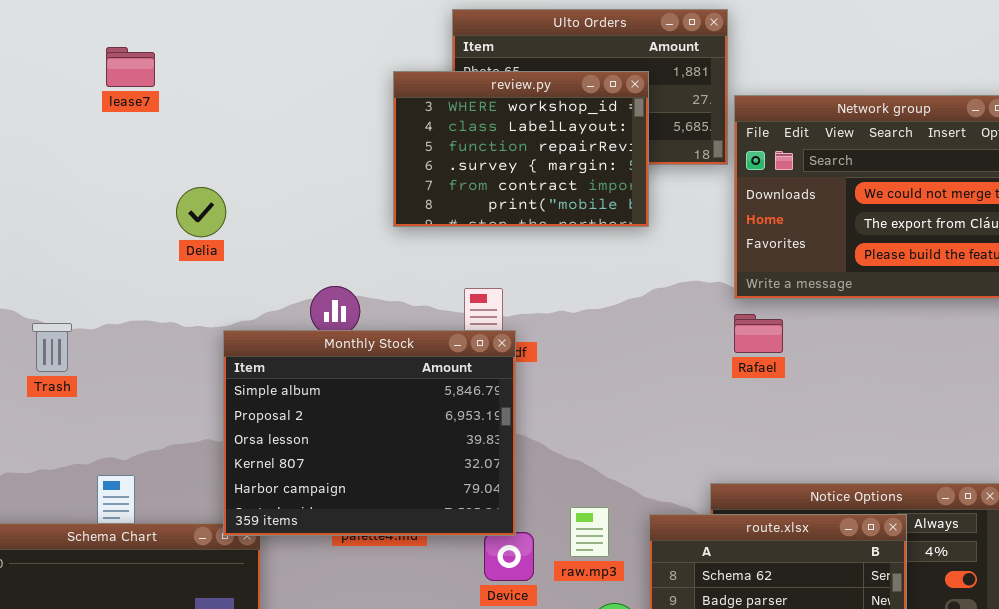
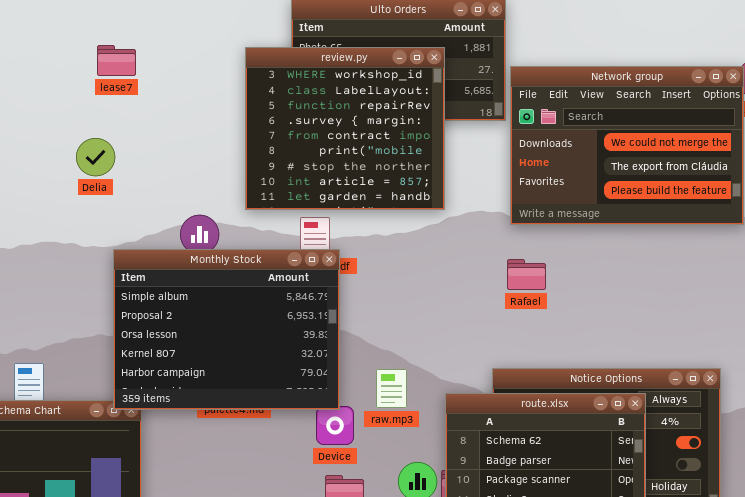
lease7: [106,47,155,87] -> [97,45,136,76], moved
review.py: [393,71,649,227] -> [245,47,445,210], resized
Rafael: [734,314,783,353] -> [507,259,546,290], moved
raw.mp3: [570,507,609,557] -> [376,369,407,408], moved

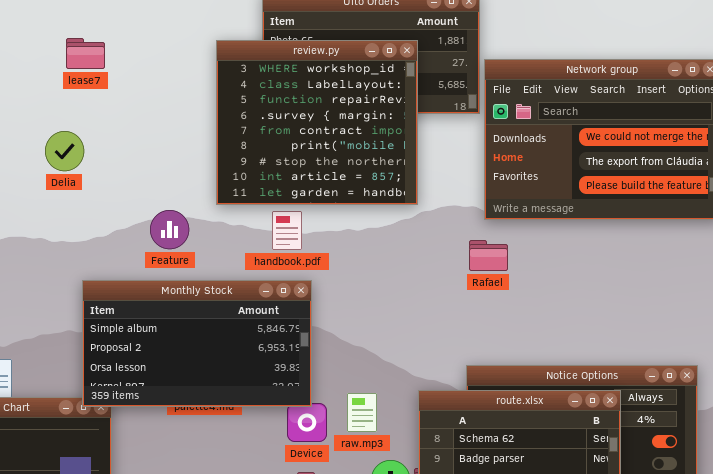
Monthly Stock: [113,249,340,410] -> [82,280,312,407], resized
Rafael: [507,259,546,290] -> [469,240,508,271], moved
raw.mp3: [376,369,407,408] -> [347,393,377,432], moved

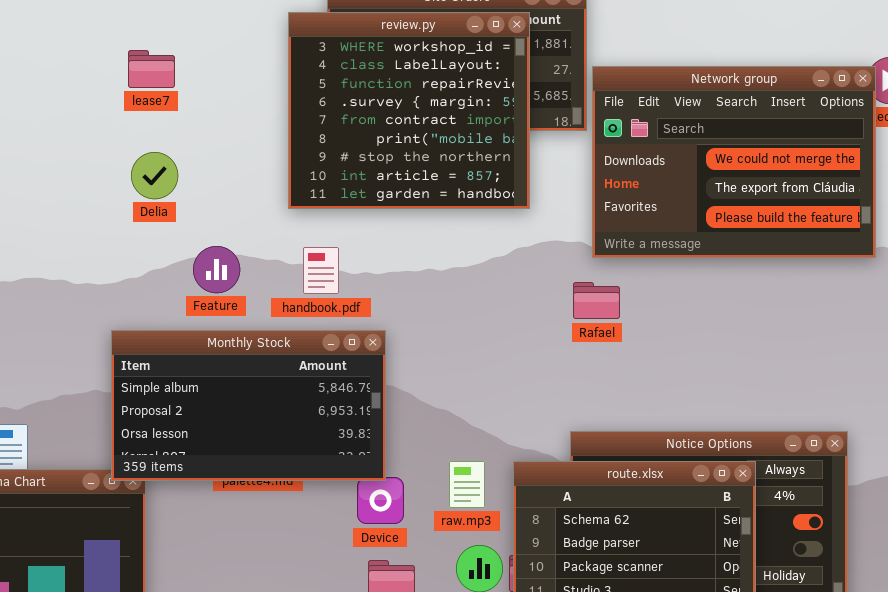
lease7: [66,38,105,69] -> [128,50,175,88], moved
review.py: [216,40,418,205] -> [288,12,530,209], moved
Delia: [45,131,84,171] -> [131,152,178,199], moved
handbook.pdf: [272,211,302,250] -> [303,247,339,294], moved
raw.mp3: [347,393,377,432] -> [449,461,485,508], moved

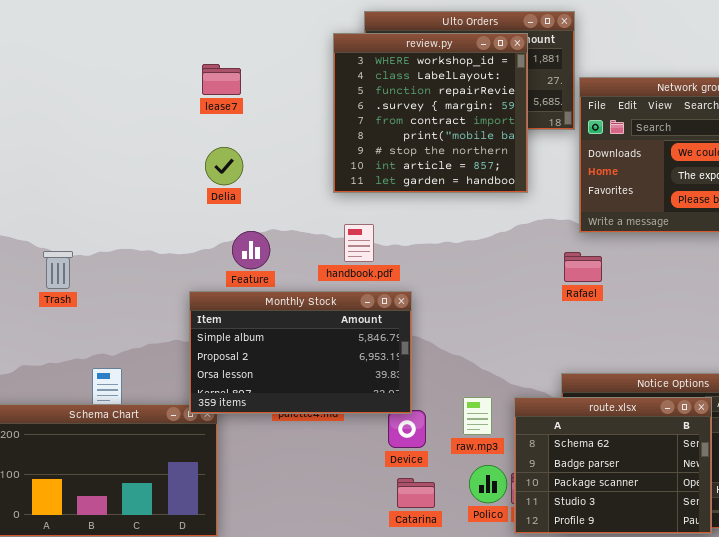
Feature: [193,246,240,293] -> [232,231,270,269], moved

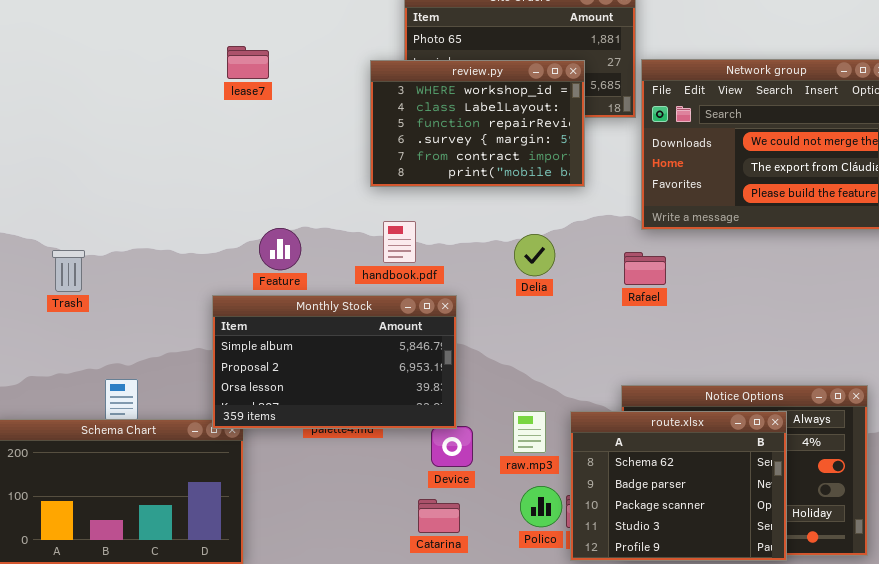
review.py: [333,33,528,193] -> [370,60,585,187], resized
Delia: [205,147,243,185] -> [514,234,555,276], moved
Catarina: [397,478,435,508] -> [418,499,460,533], moved

